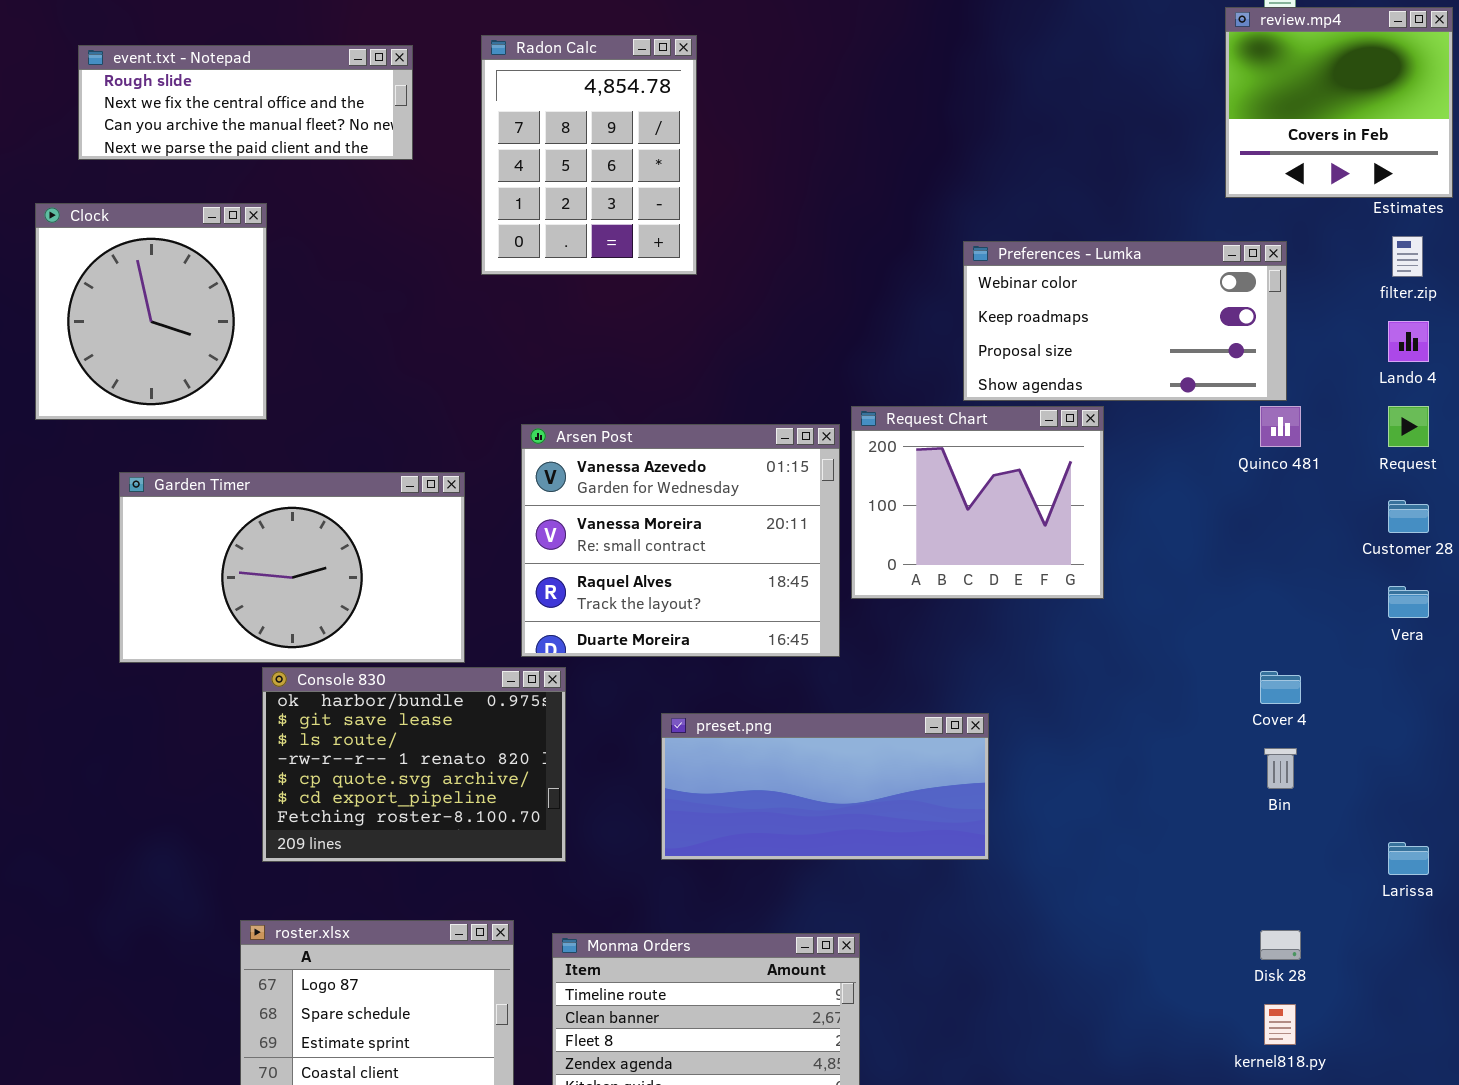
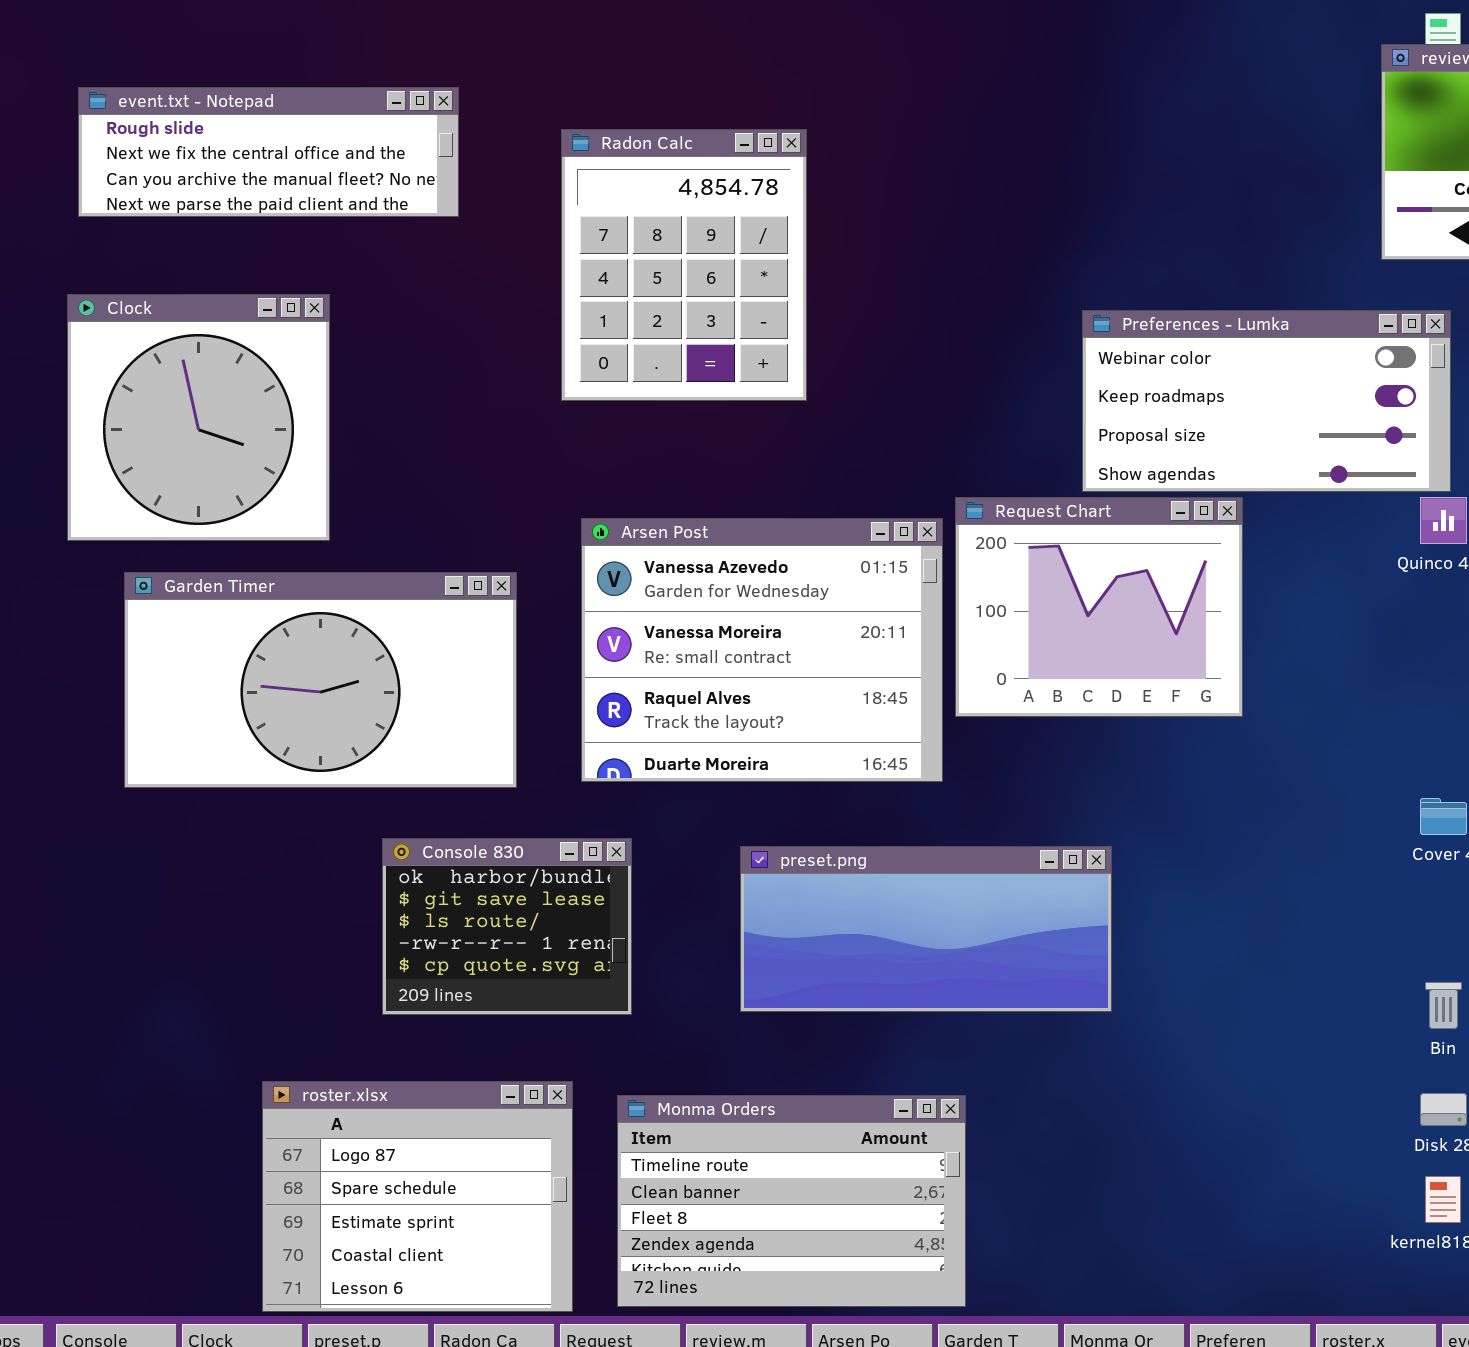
Radon Calc: [481,35,697,275] -> [561,129,807,401], moved
Clock: [35,203,267,420] -> [67,294,330,541], moved
Console 830: [262,667,566,862] -> [382,838,632,1015], resized
Bin: [1264,748,1297,789] -> [1425,982,1462,1029], moved

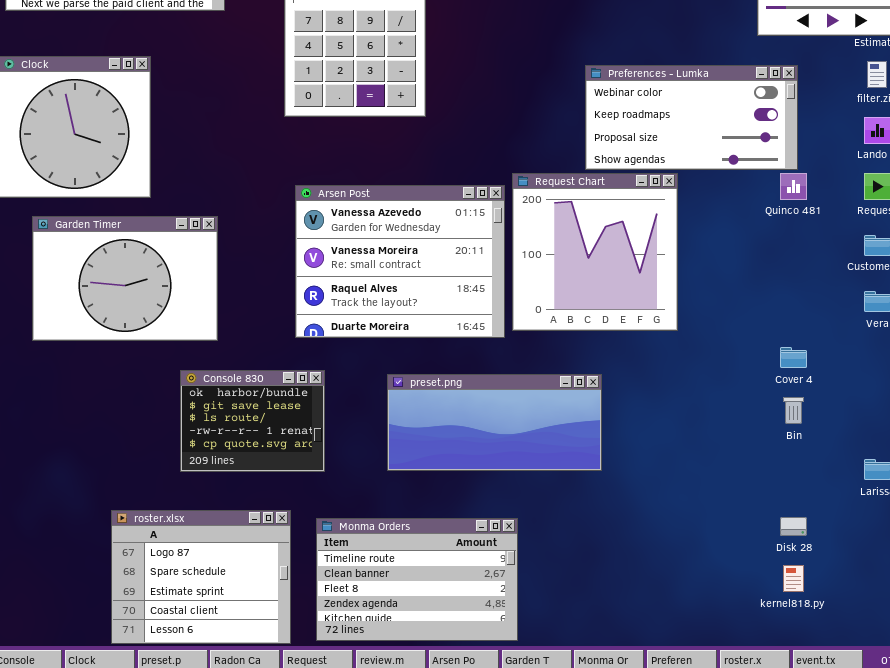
Request Chart: [955,497,1243,717] -> [512,173,678,331], resized
Garden Timer: [124,572,517,788] -> [32,216,218,341], resized
Bin: [1425,982,1462,1029] -> [783,397,804,424], moved

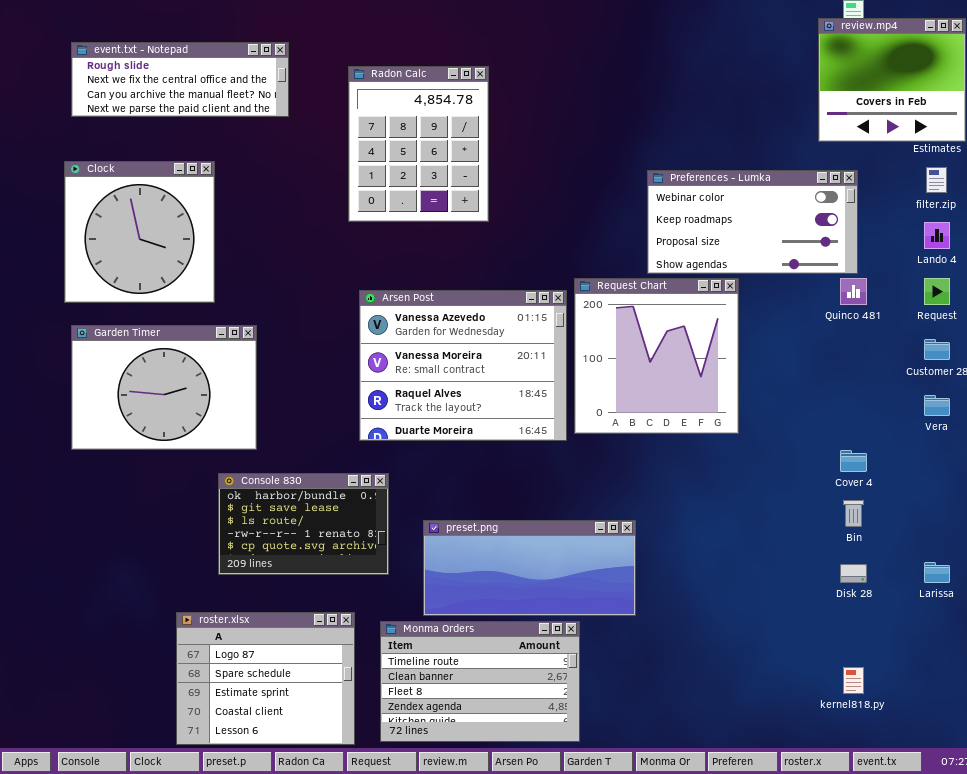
Garden Timer: [32,216,218,341] -> [71,325,257,450], moved
Console 830: [180,370,325,472] -> [218,473,389,575], resized
preset.png: [387,374,602,471] -> [423,520,636,616], moved
Disk 28: [780,517,807,536] -> [840,564,867,583], moved

